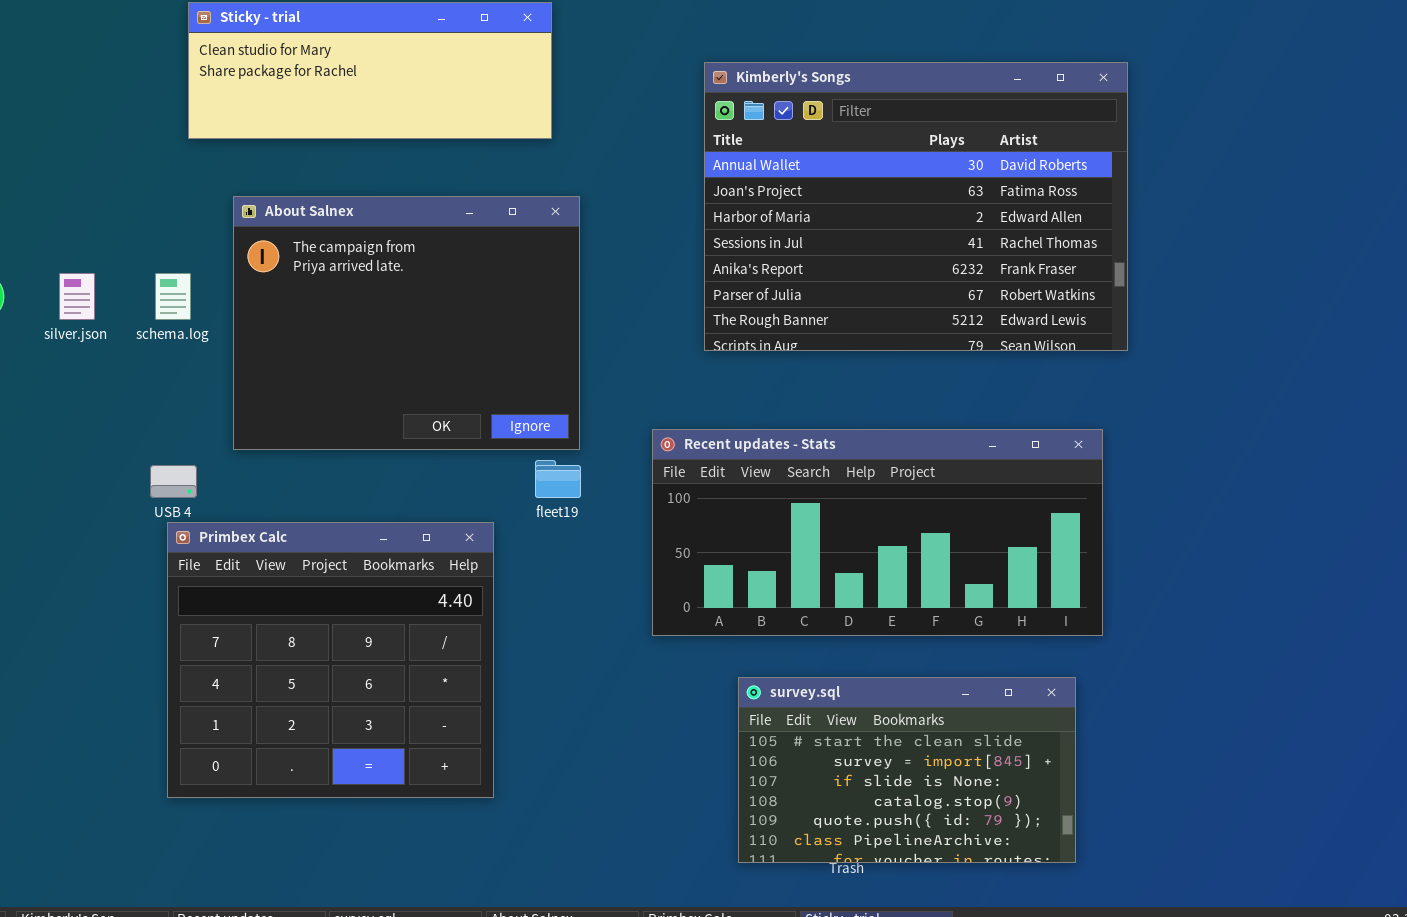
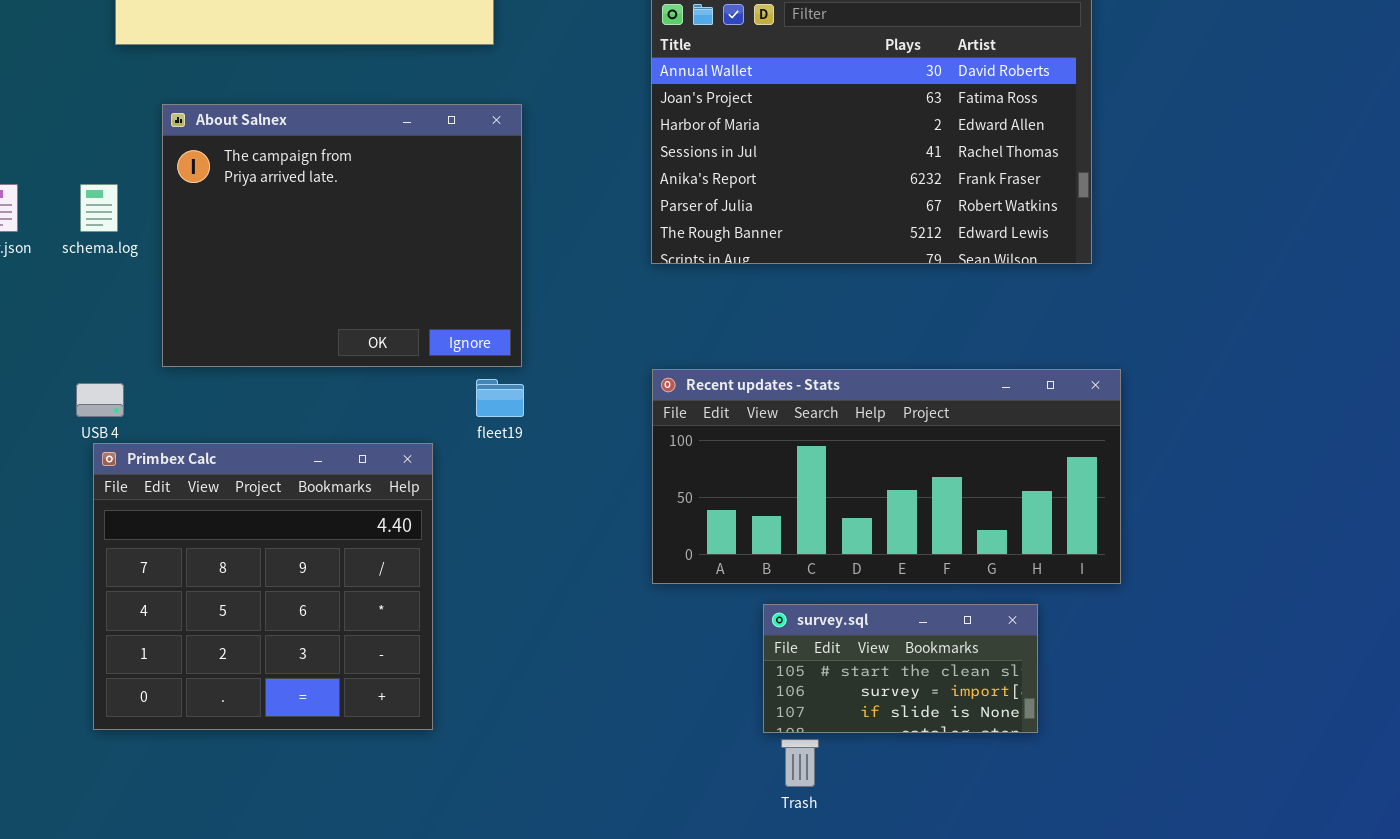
Recent updates - Stats: [652,429,1103,636] -> [652,369,1121,584], moved
survey.sql: [738,677,1076,863] -> [763,604,1038,733], resized

